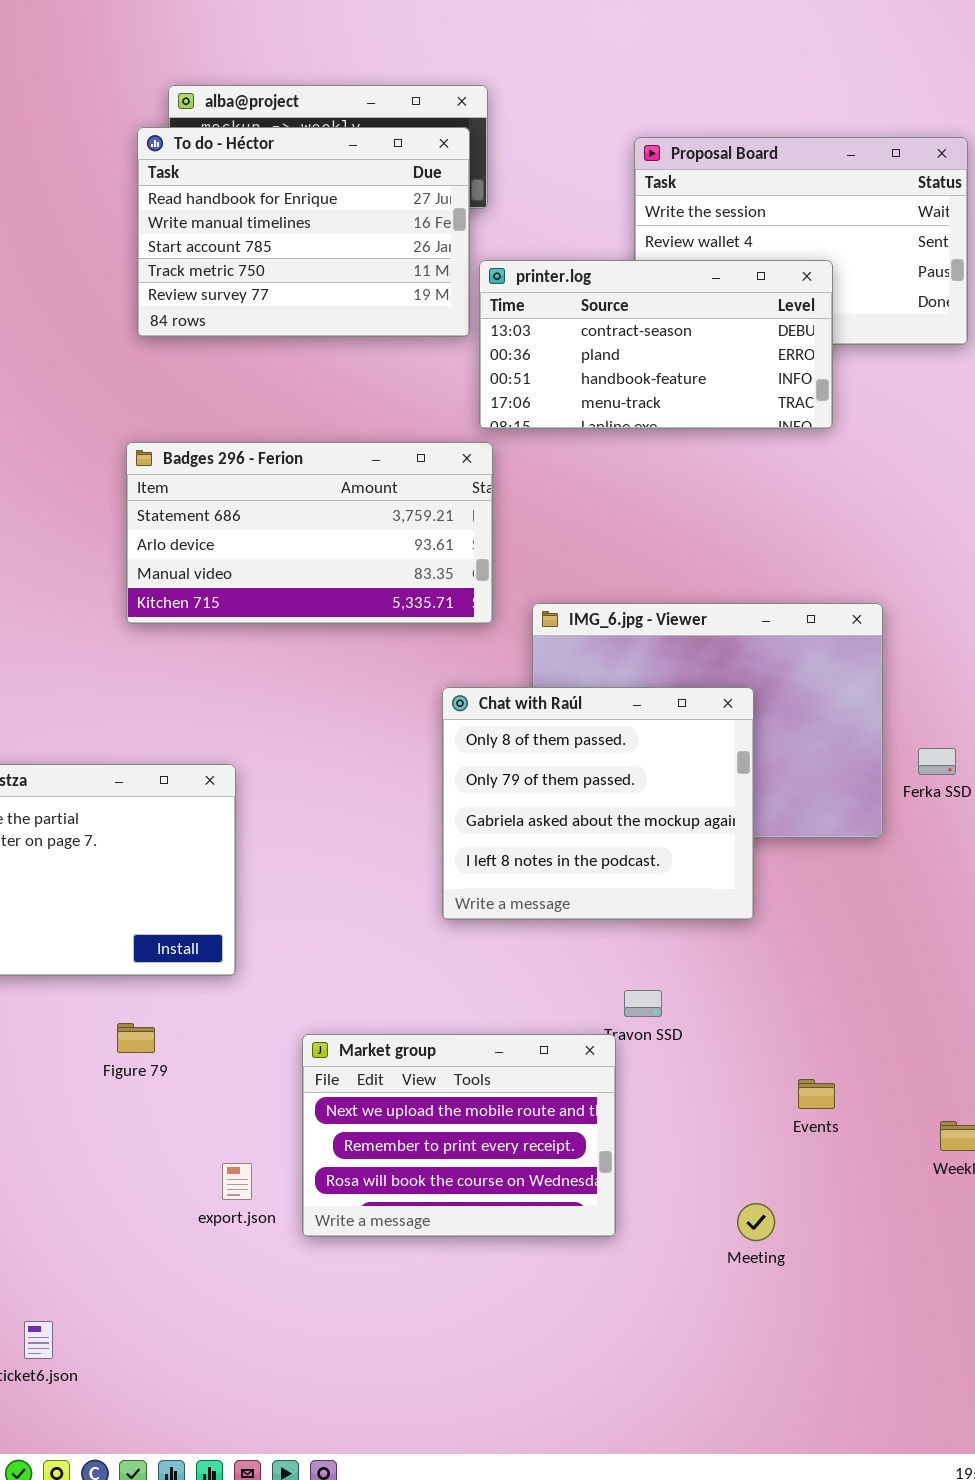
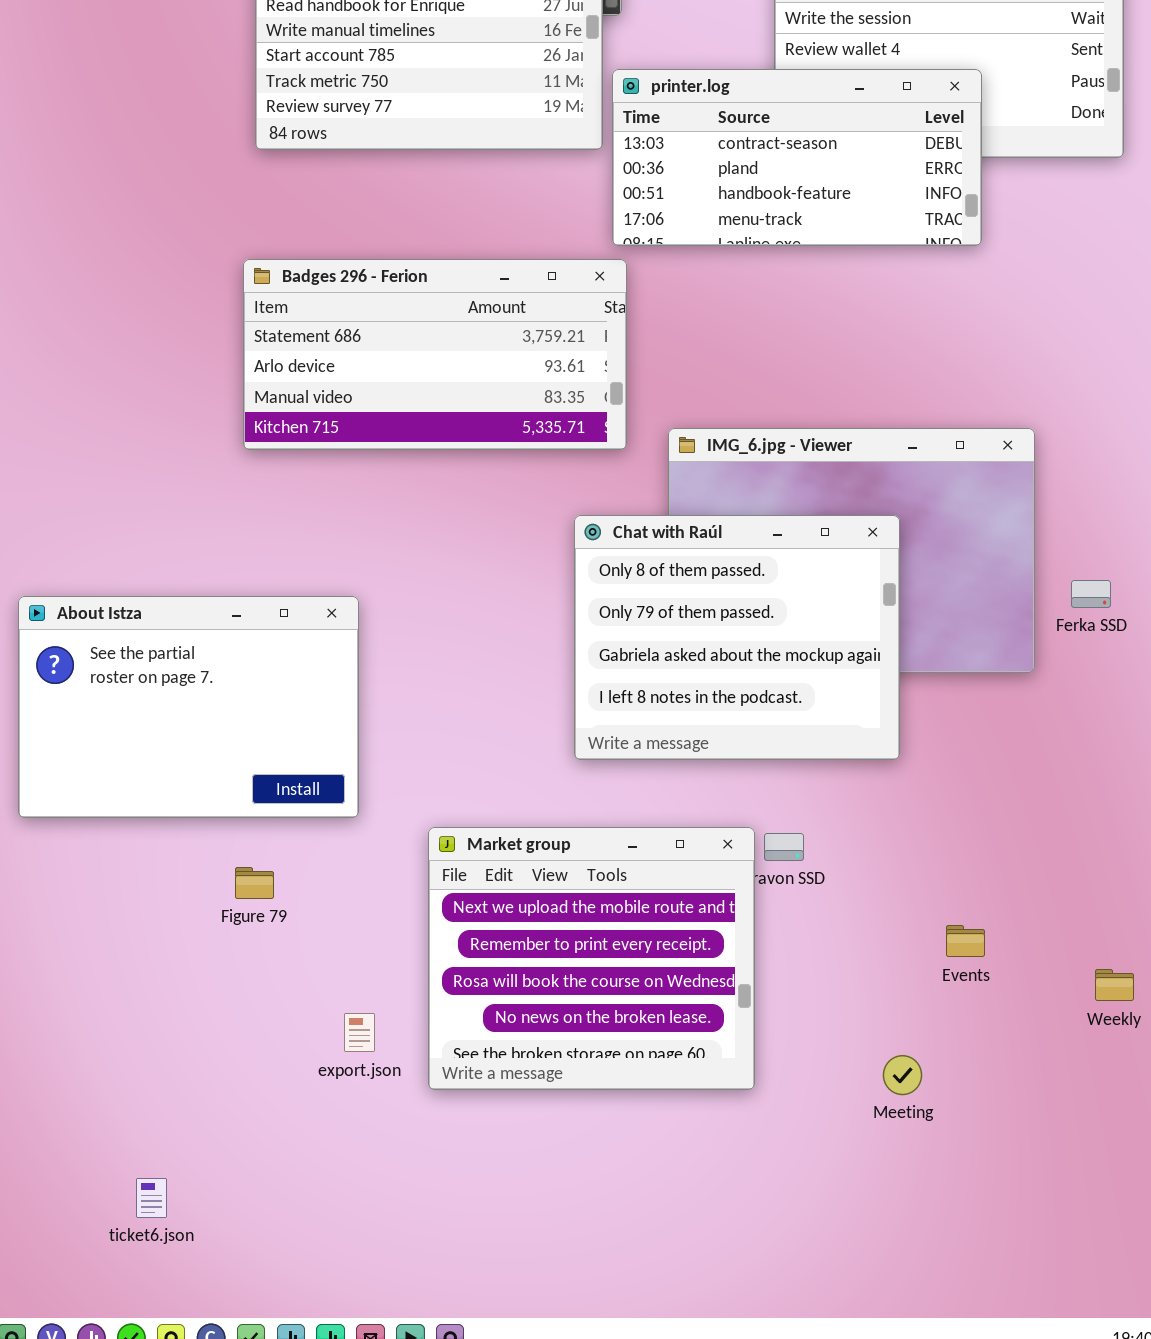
Market group: [302,1034,616,1237] -> [428,827,755,1090], resized

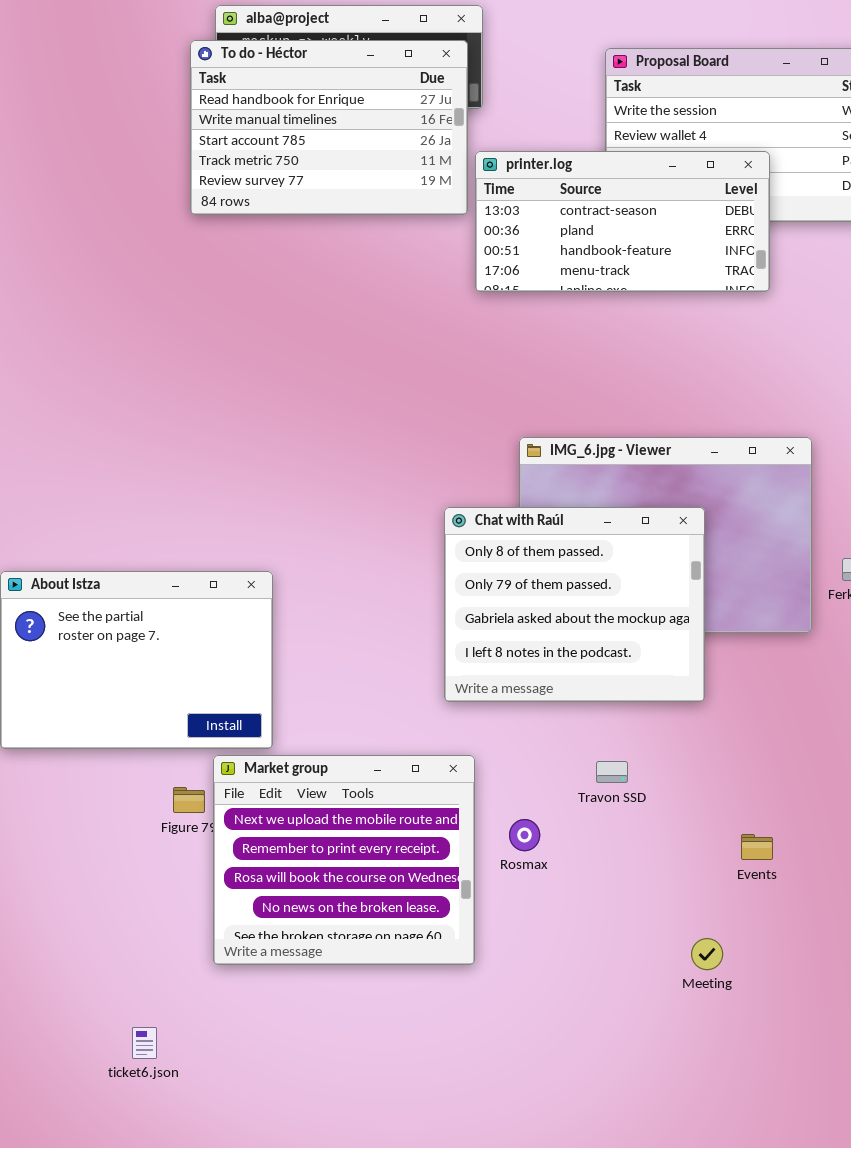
Badges 296 - Ferion: [243,259,627,450] -> none, closed
Market group: [428,827,755,1090] -> [213,755,475,965], moved
ticket6.json: [136,1178,167,1218] -> [132,1027,157,1059], moved

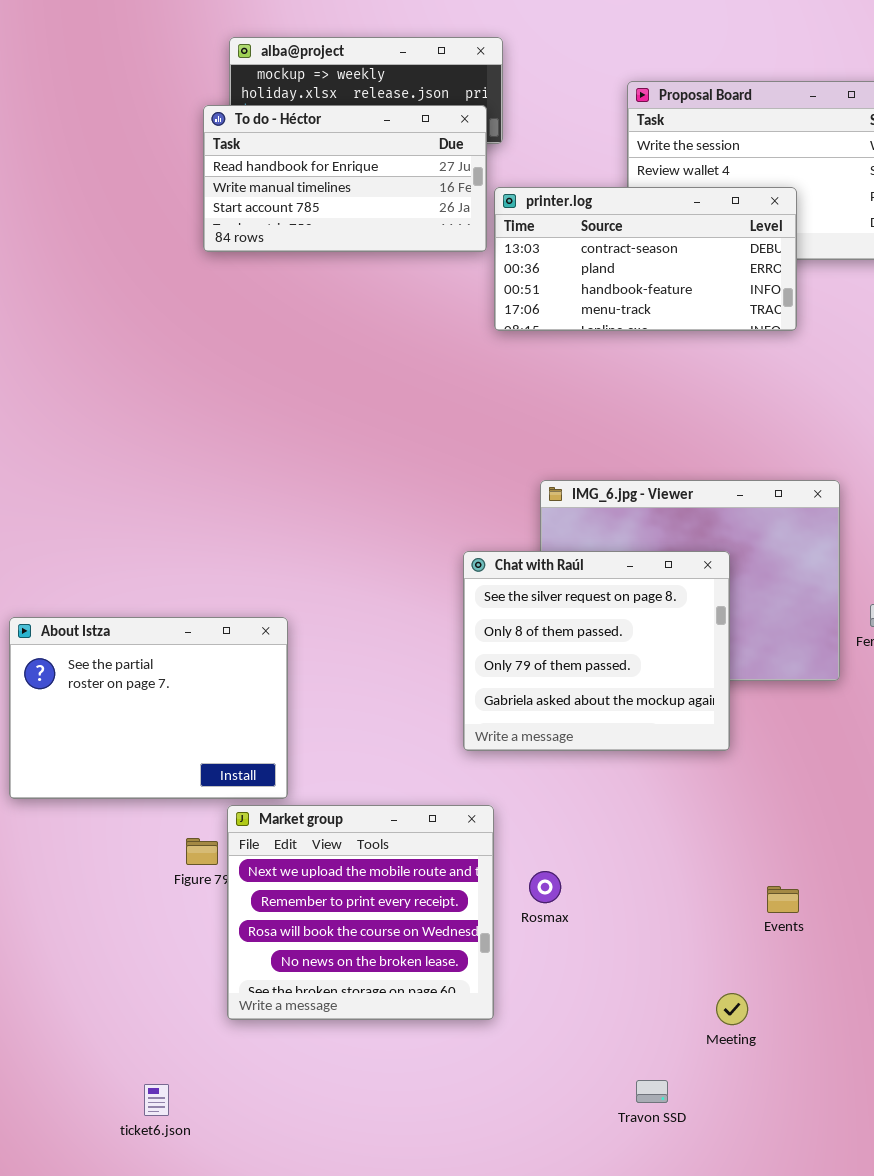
To do - Héctor: [190,40,468,215] -> [203,105,487,252], resized
Chat with Raúl: [444,507,705,702] -> [463,551,730,751], scrolled up 1 row
Travon SSD: [596,761,628,783] -> [636,1080,668,1103], moved

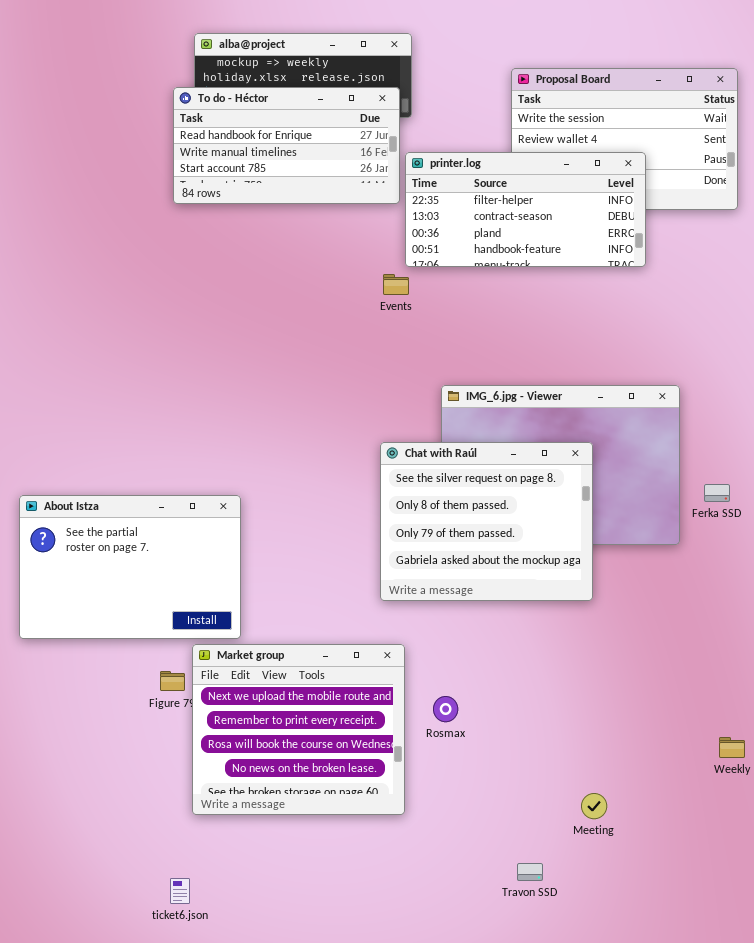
printer.log: [494,187,797,331] -> [405,152,646,267], scrolled up 1 row
Events: [767,886,799,913] -> [383,274,409,295], moved
ticket6.json: [144,1084,169,1116] -> [170,878,190,904], moved

